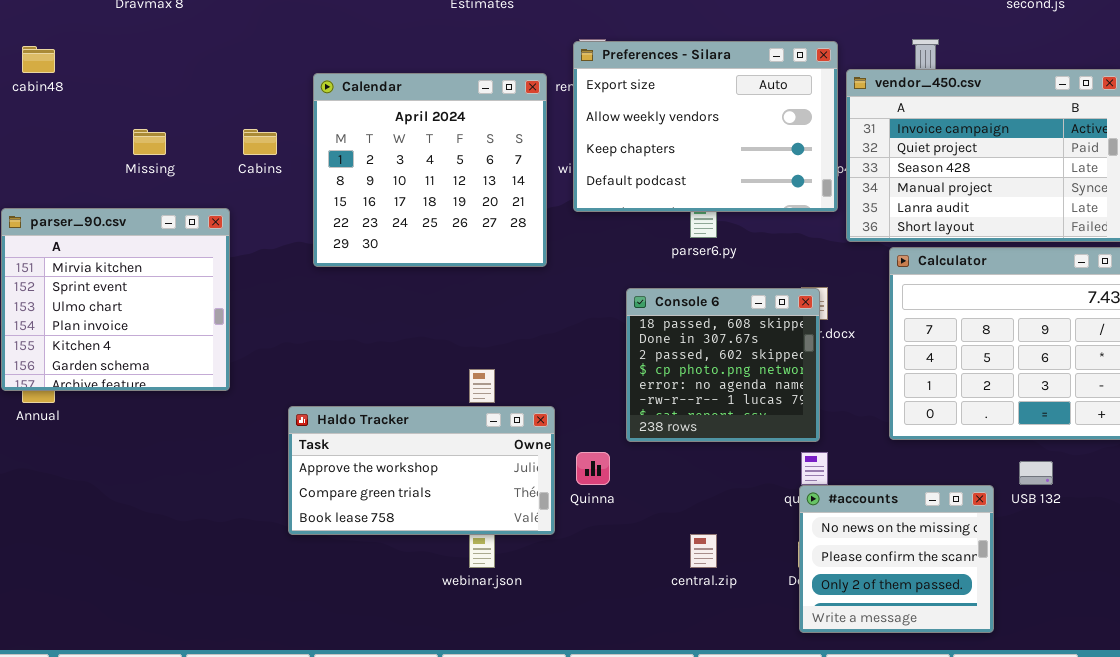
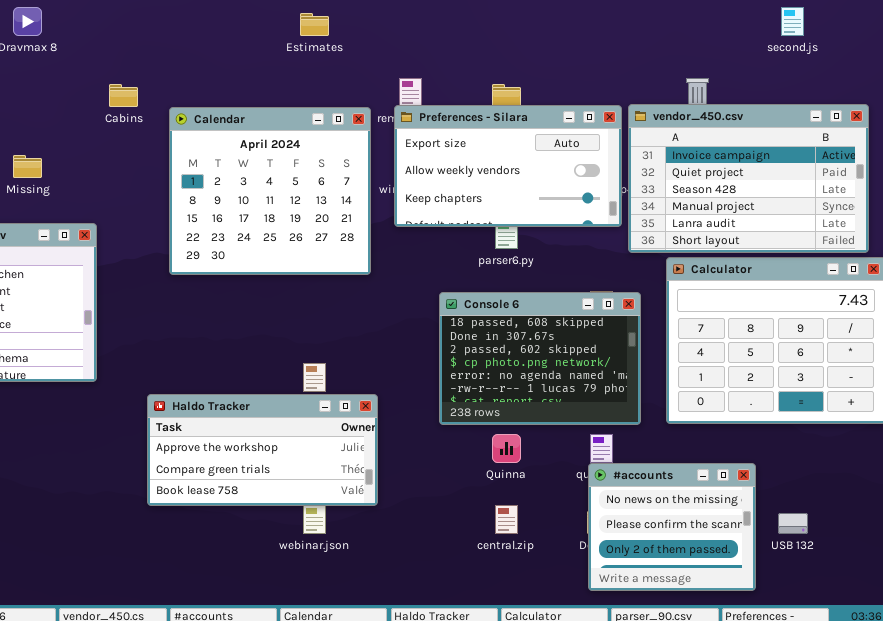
Preferences - Silara: [573,41,838,212] -> [394,105,622,227], resized
Cabins: [243,129,277,155] -> [109,84,138,107], moved
Console 6: [626,288,820,442] -> [439,292,641,425], resized
Quinna: [576,452,610,485] -> [492,434,521,463], moved
USB 132: [1019,461,1053,485] -> [778,513,808,534], moved

